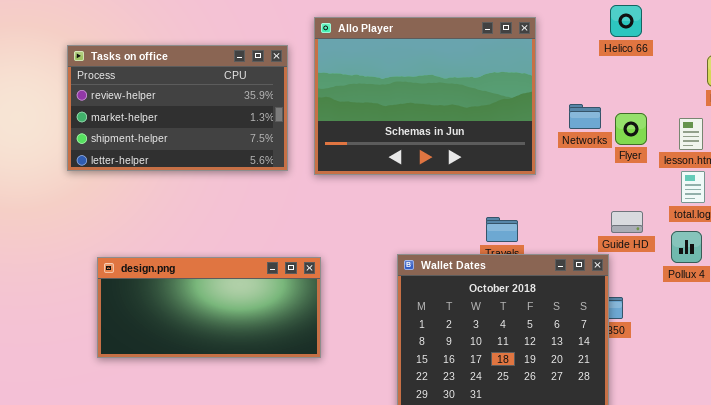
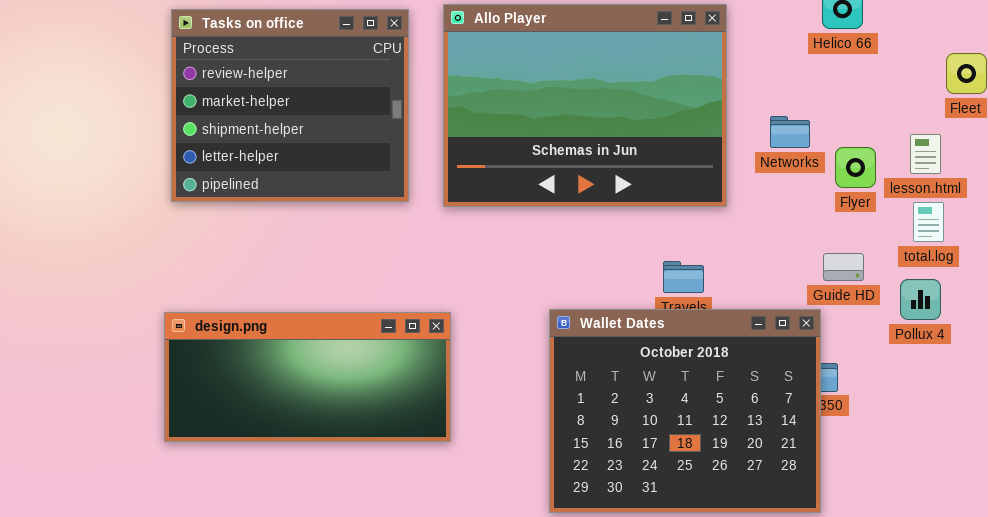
Tasks on office: [67,45,288,171] -> [171,9,409,202], resized
Flyer: [615,113,647,145] -> [835,147,876,188], moved

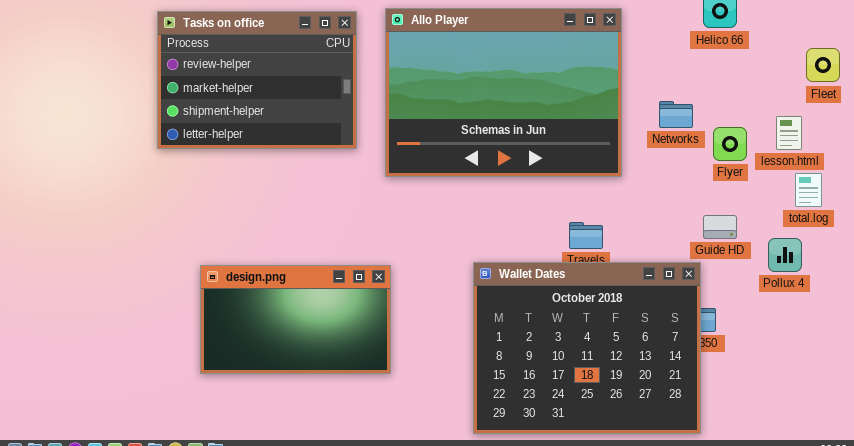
Tasks on office: [171,9,409,202] -> [157,11,357,149], resized
total.log: [913,202,944,242] -> [795,173,822,207], moved
design.png: [164,312,451,442] -> [200,265,391,374], resized

